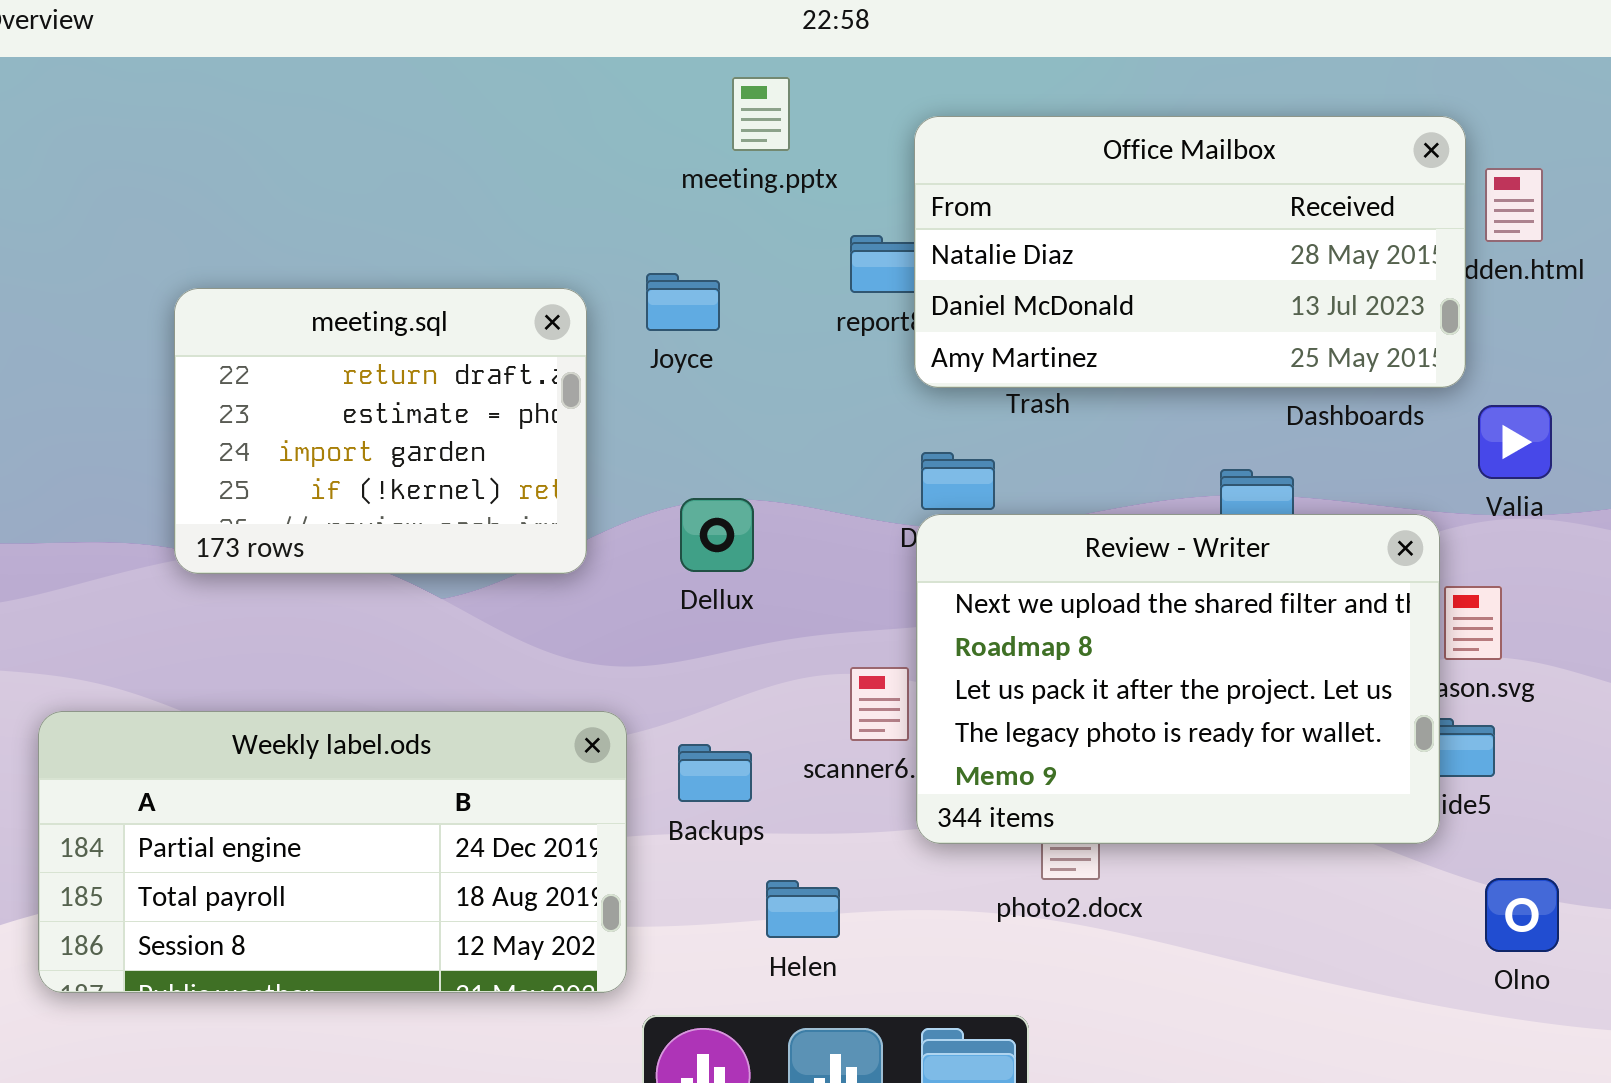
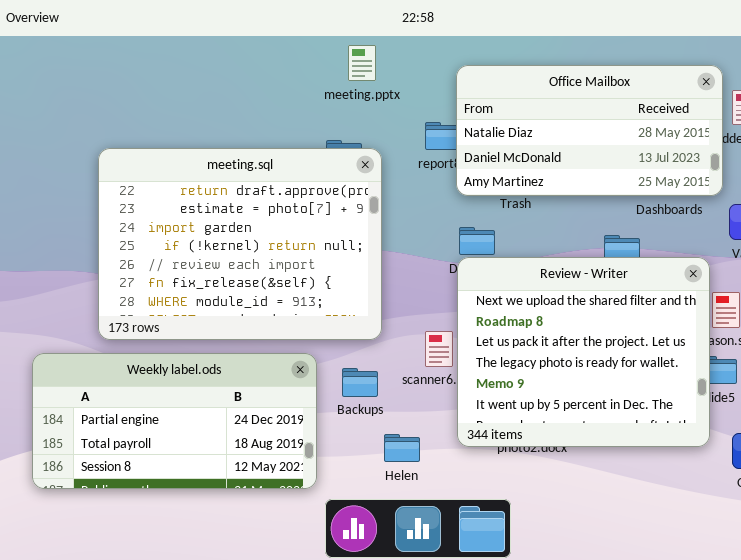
meeting.pptx: [732,77,790,151] -> [348,45,376,81], moved
meeting.sql: [174,288,587,574] -> [98,148,382,340], resized
Review - Writer: [916,514,1440,844] -> [457,257,710,447], resized

